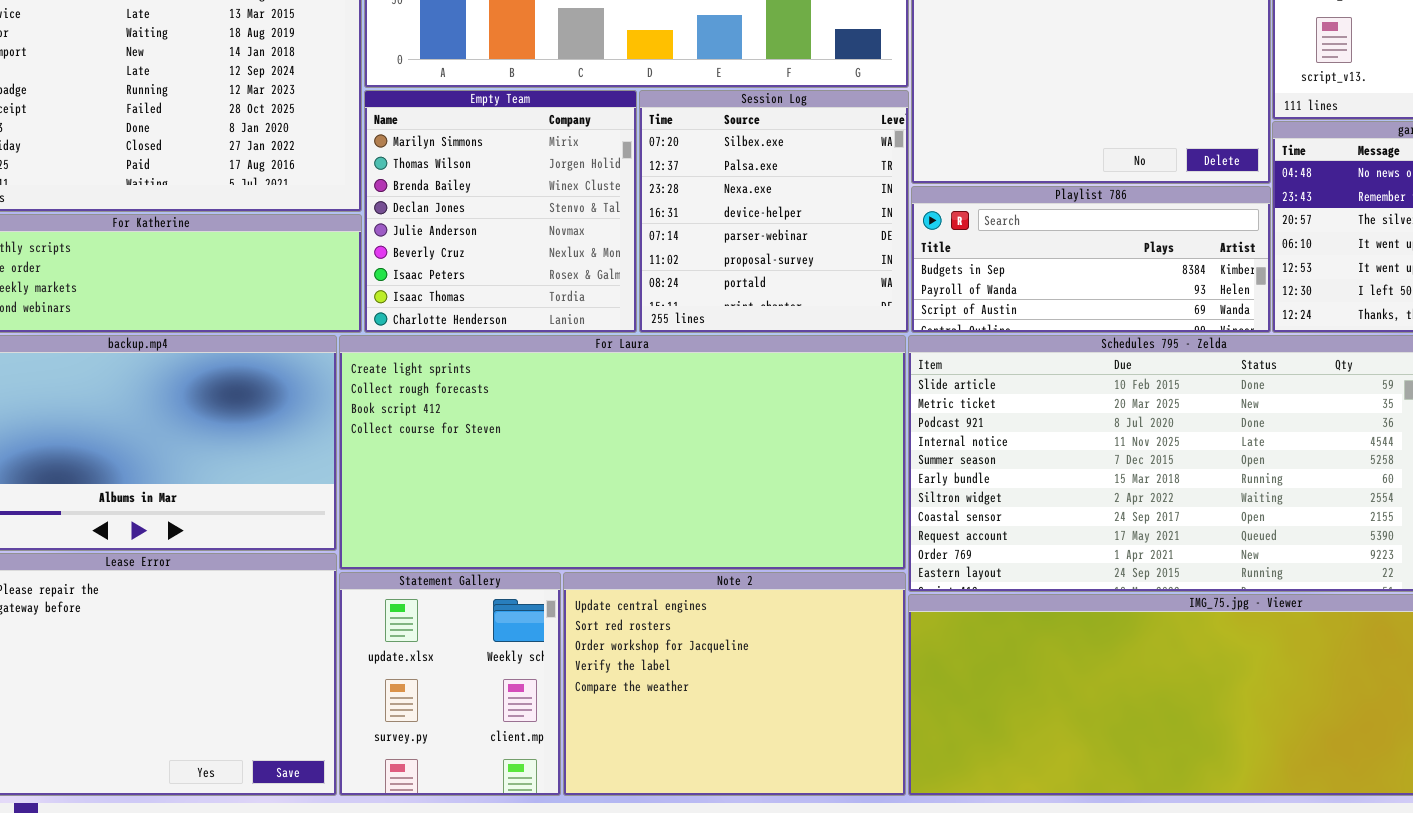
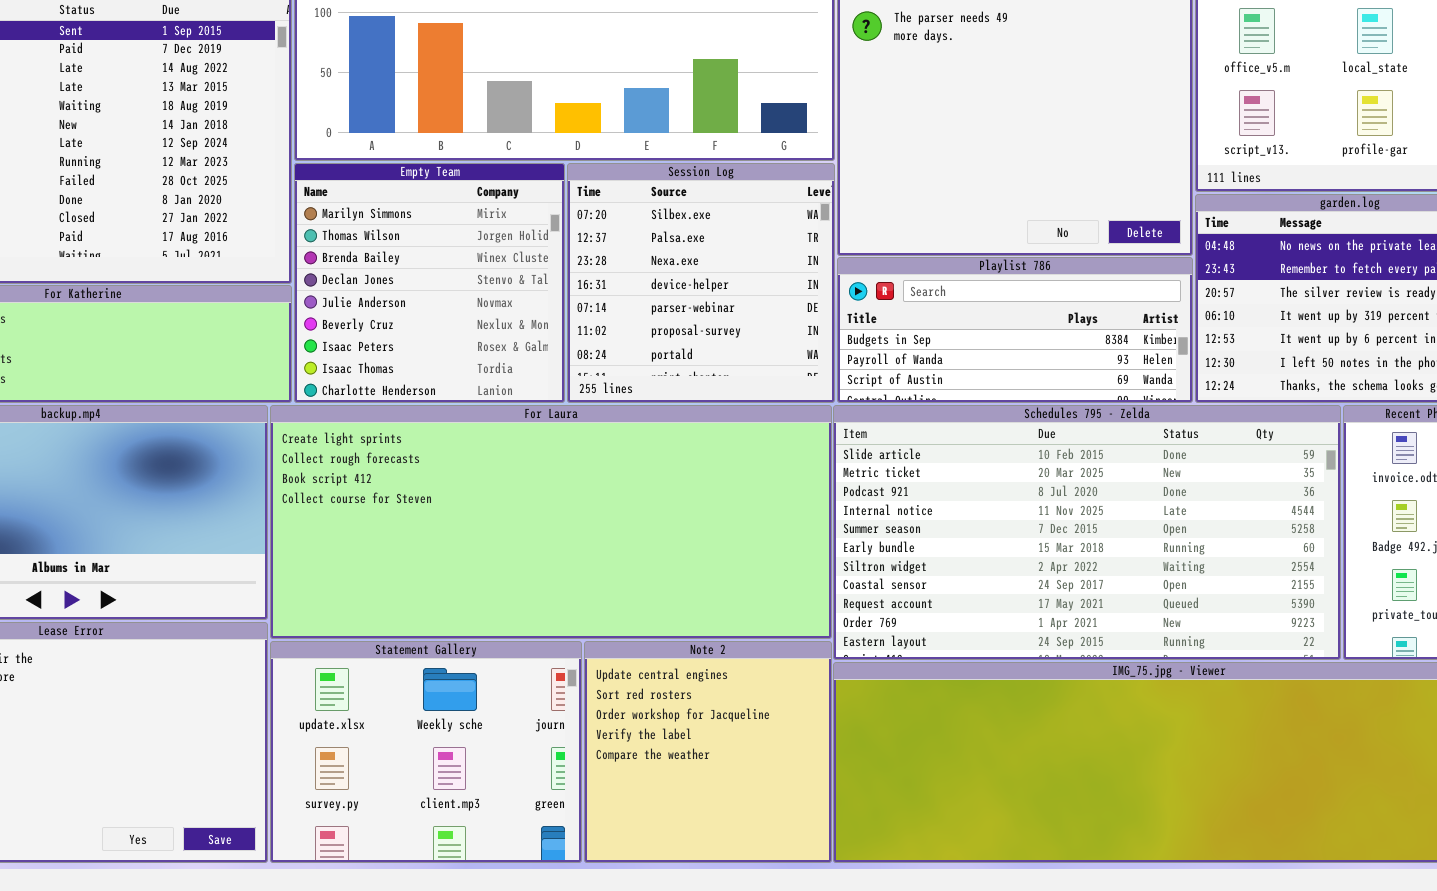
Statement Gallery: [339,572,561,796] -> [270,641,582,863], resized
Note 2: [563,572,906,796] -> [584,641,832,863], resized

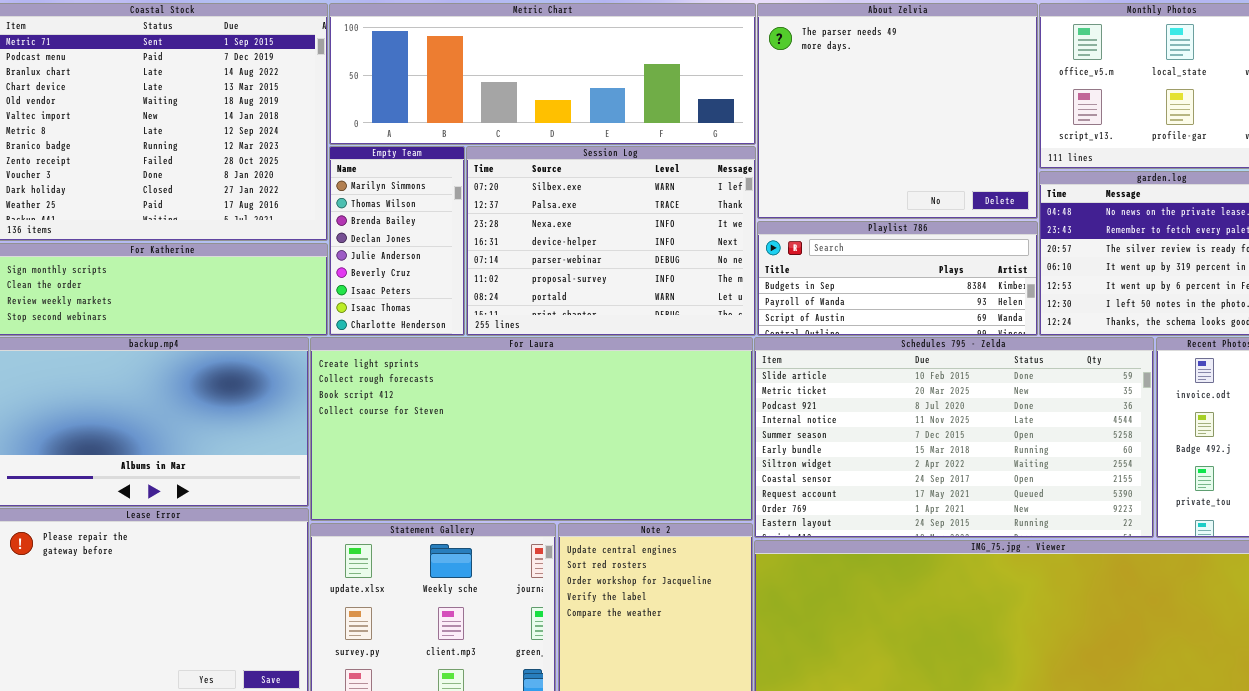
Empty Team: [294,163,565,403] -> [329,146,465,336], resized
Session Log: [567,163,835,403] -> [466,146,756,336], resized

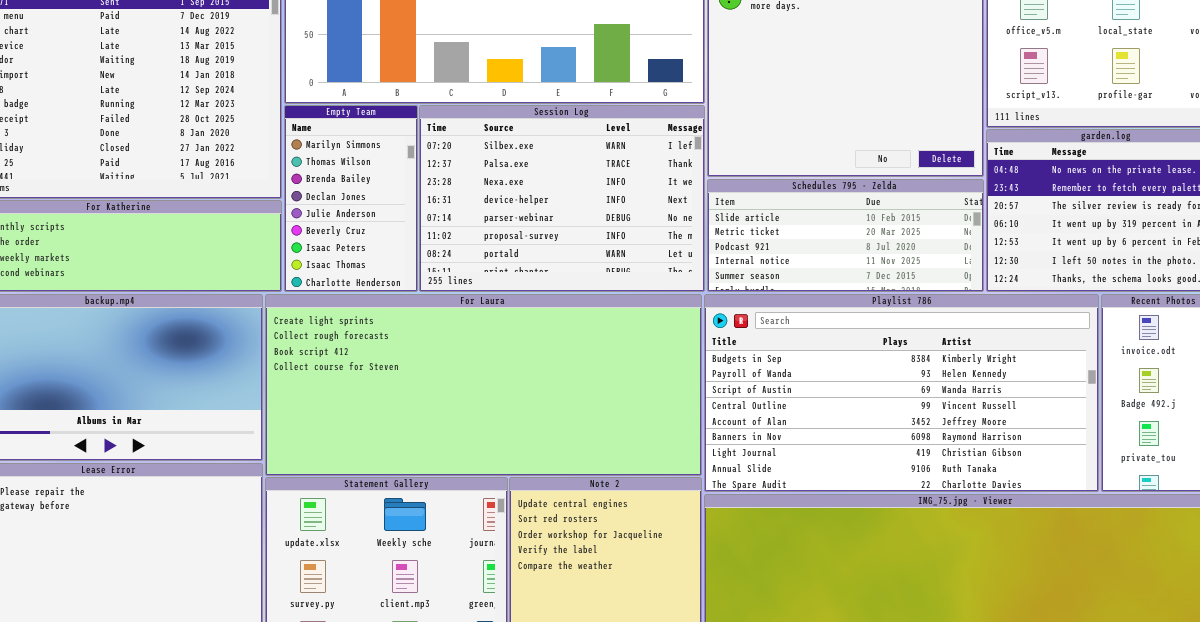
Playlist 786: [757,221,1038,336] -> [704,294,1099,492], moved, resized
Schedules 795 - Zelda: [754,337,1154,538] -> [707,179,984,292], moved, resized

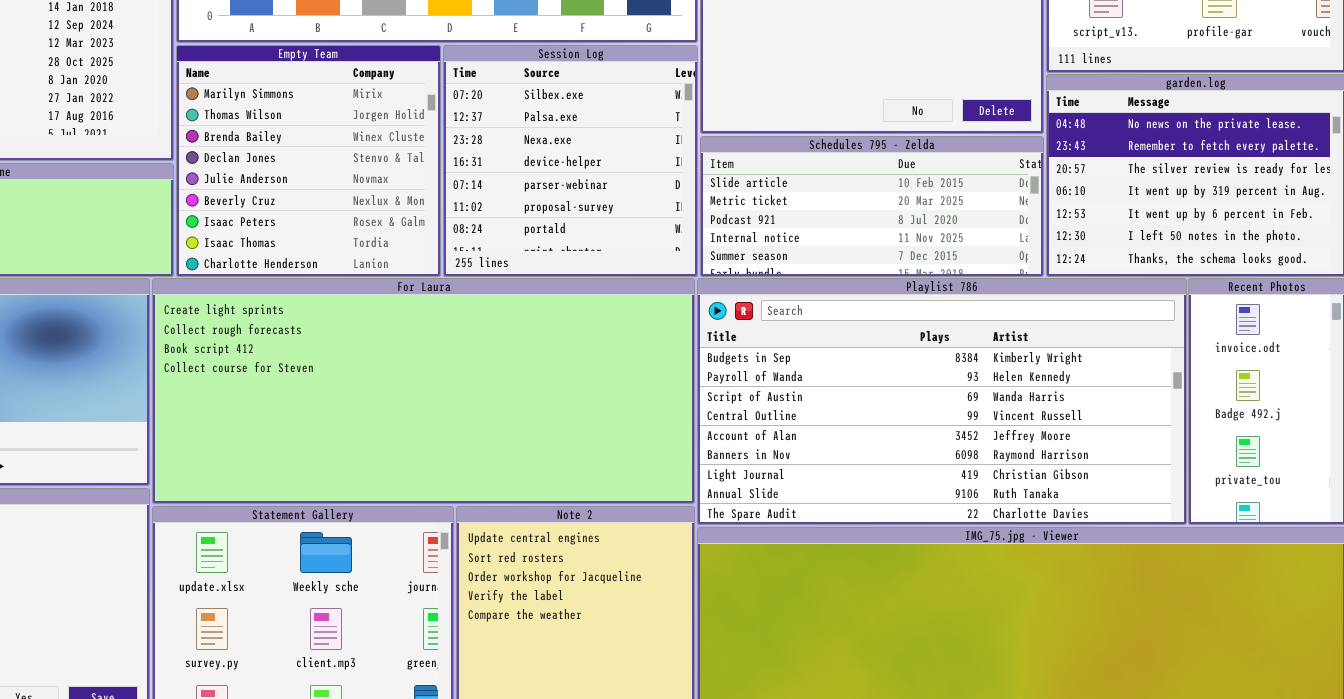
Empty Team: [284,105,418,292] -> [176,45,441,277], resized
Session Log: [419,105,705,292] -> [443,45,698,277], resized

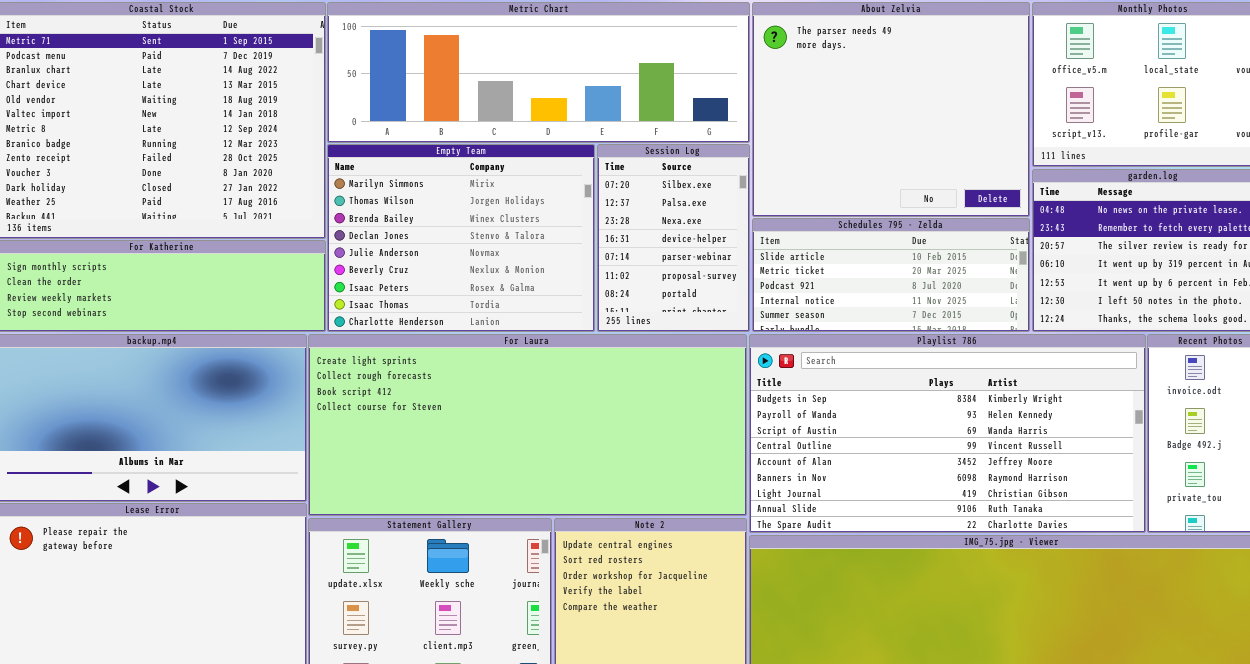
Empty Team: [176,45,441,277] -> [327,144,595,332], resized
Session Log: [443,45,698,277] -> [597,144,750,332], resized

